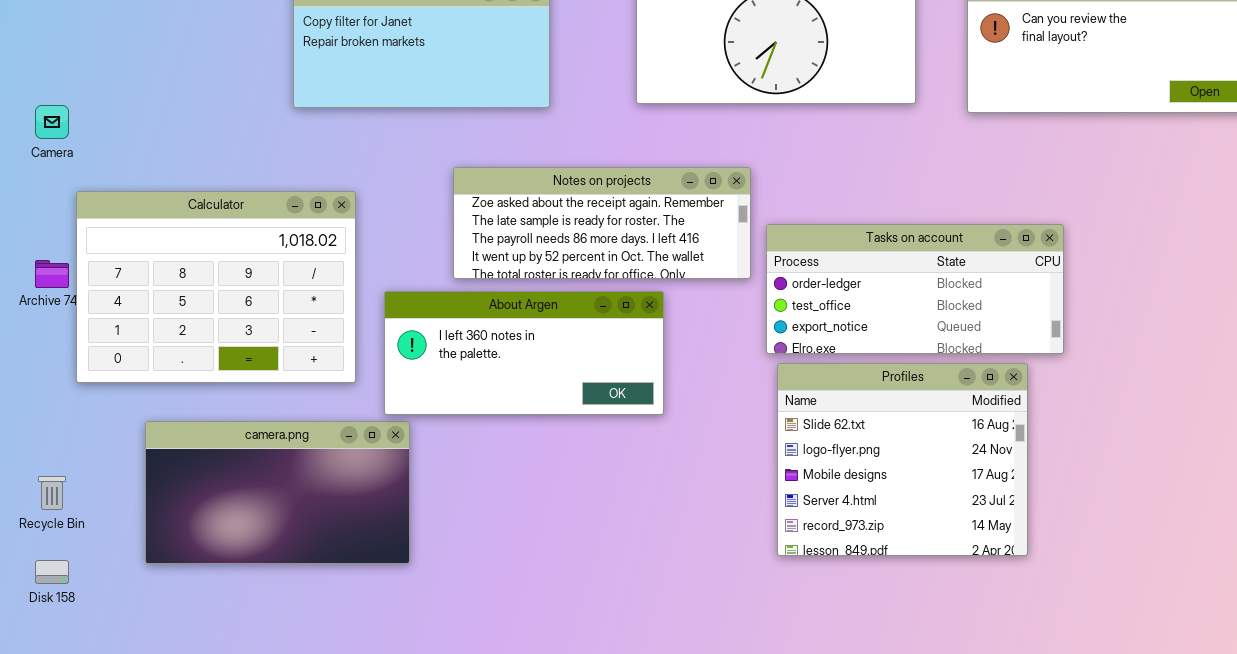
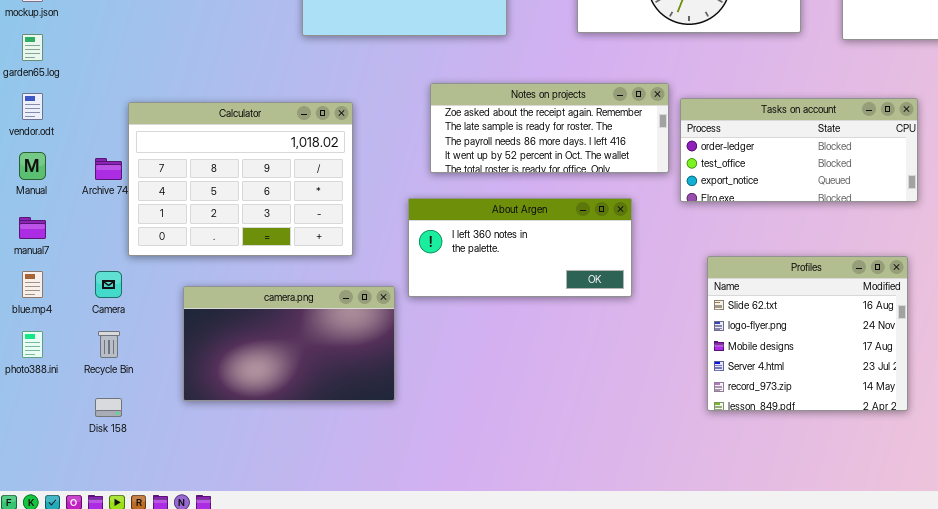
Camera: [35,105,69,139] -> [95,271,122,298], moved
Tasks on account: [766,224,1064,354] -> [680,98,918,202], moved
About Argen: [384,291,664,415] -> [408,198,632,297], moved
Profiles: [777,363,1028,556] -> [707,256,908,411], moved

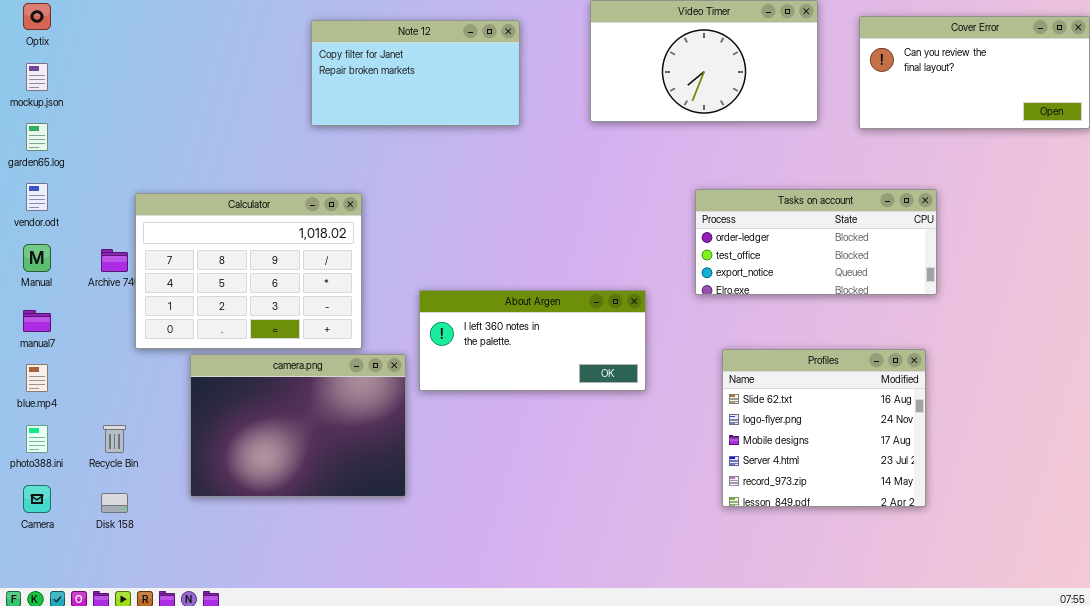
Notes on projects: [430,83,669,173] -> none, closed
Camera: [95,271,122,298] -> [23,485,51,513], moved
camera.png: [183,286,395,401] -> [190,354,406,497], resized

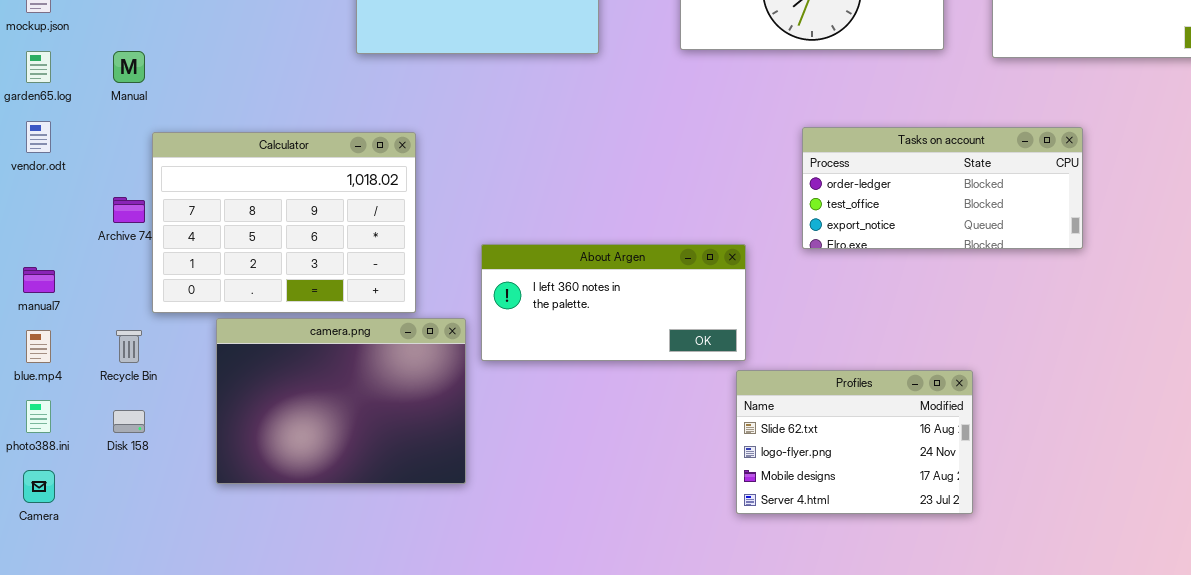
Manual: [23,244,51,272] -> [113,51,145,83], moved
Profiles: [722,349,926,507] -> [736,370,973,514], moved, resized
Recycle Bin: [103,425,126,453] -> [116,330,142,363], moved
Disk 158: [101,493,128,513] -> [113,410,145,433], moved

